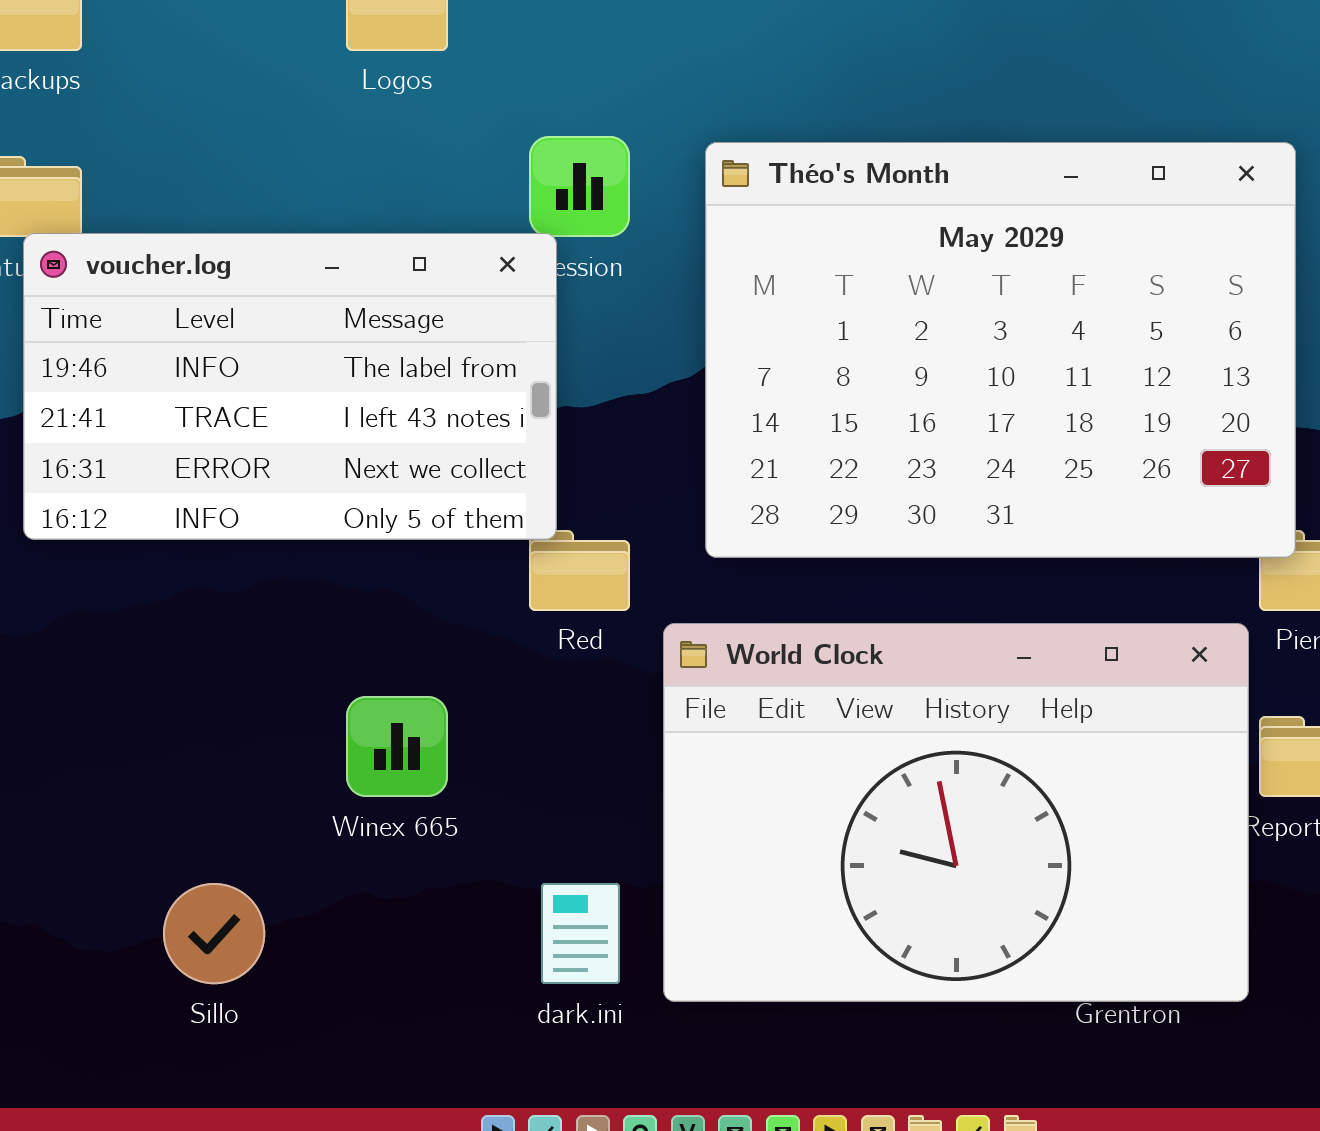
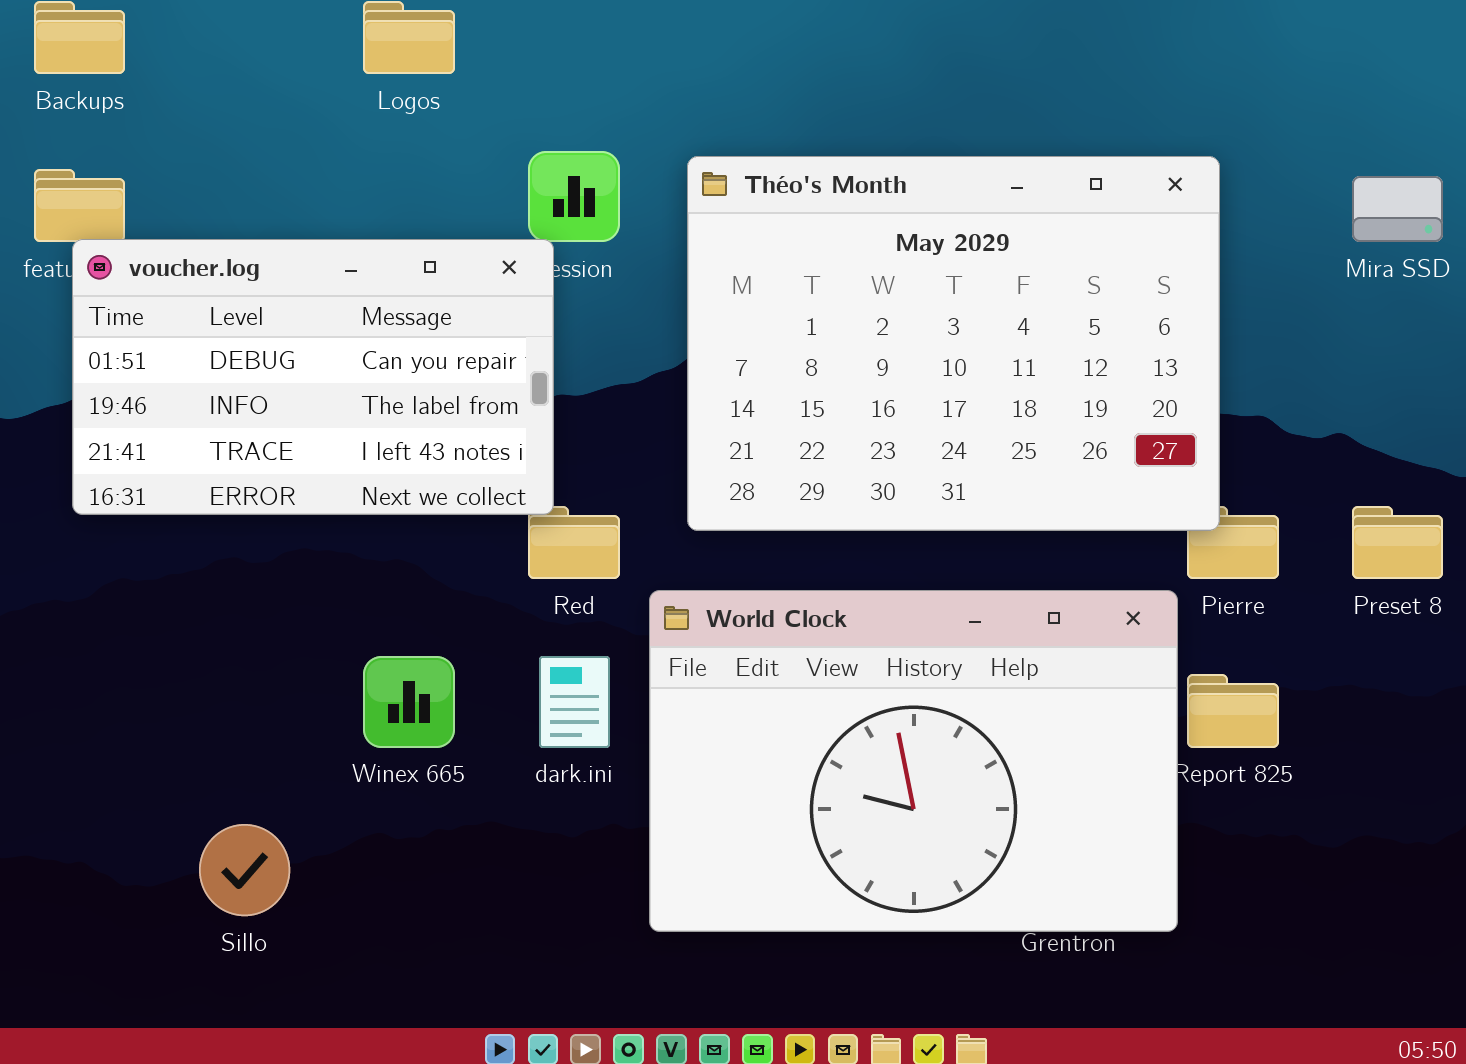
voucher.log: [23,233,557,540] -> [72,239,554,515], scrolled up 1 row
dark.ini: [541,883,620,984] -> [539,656,610,748], moved

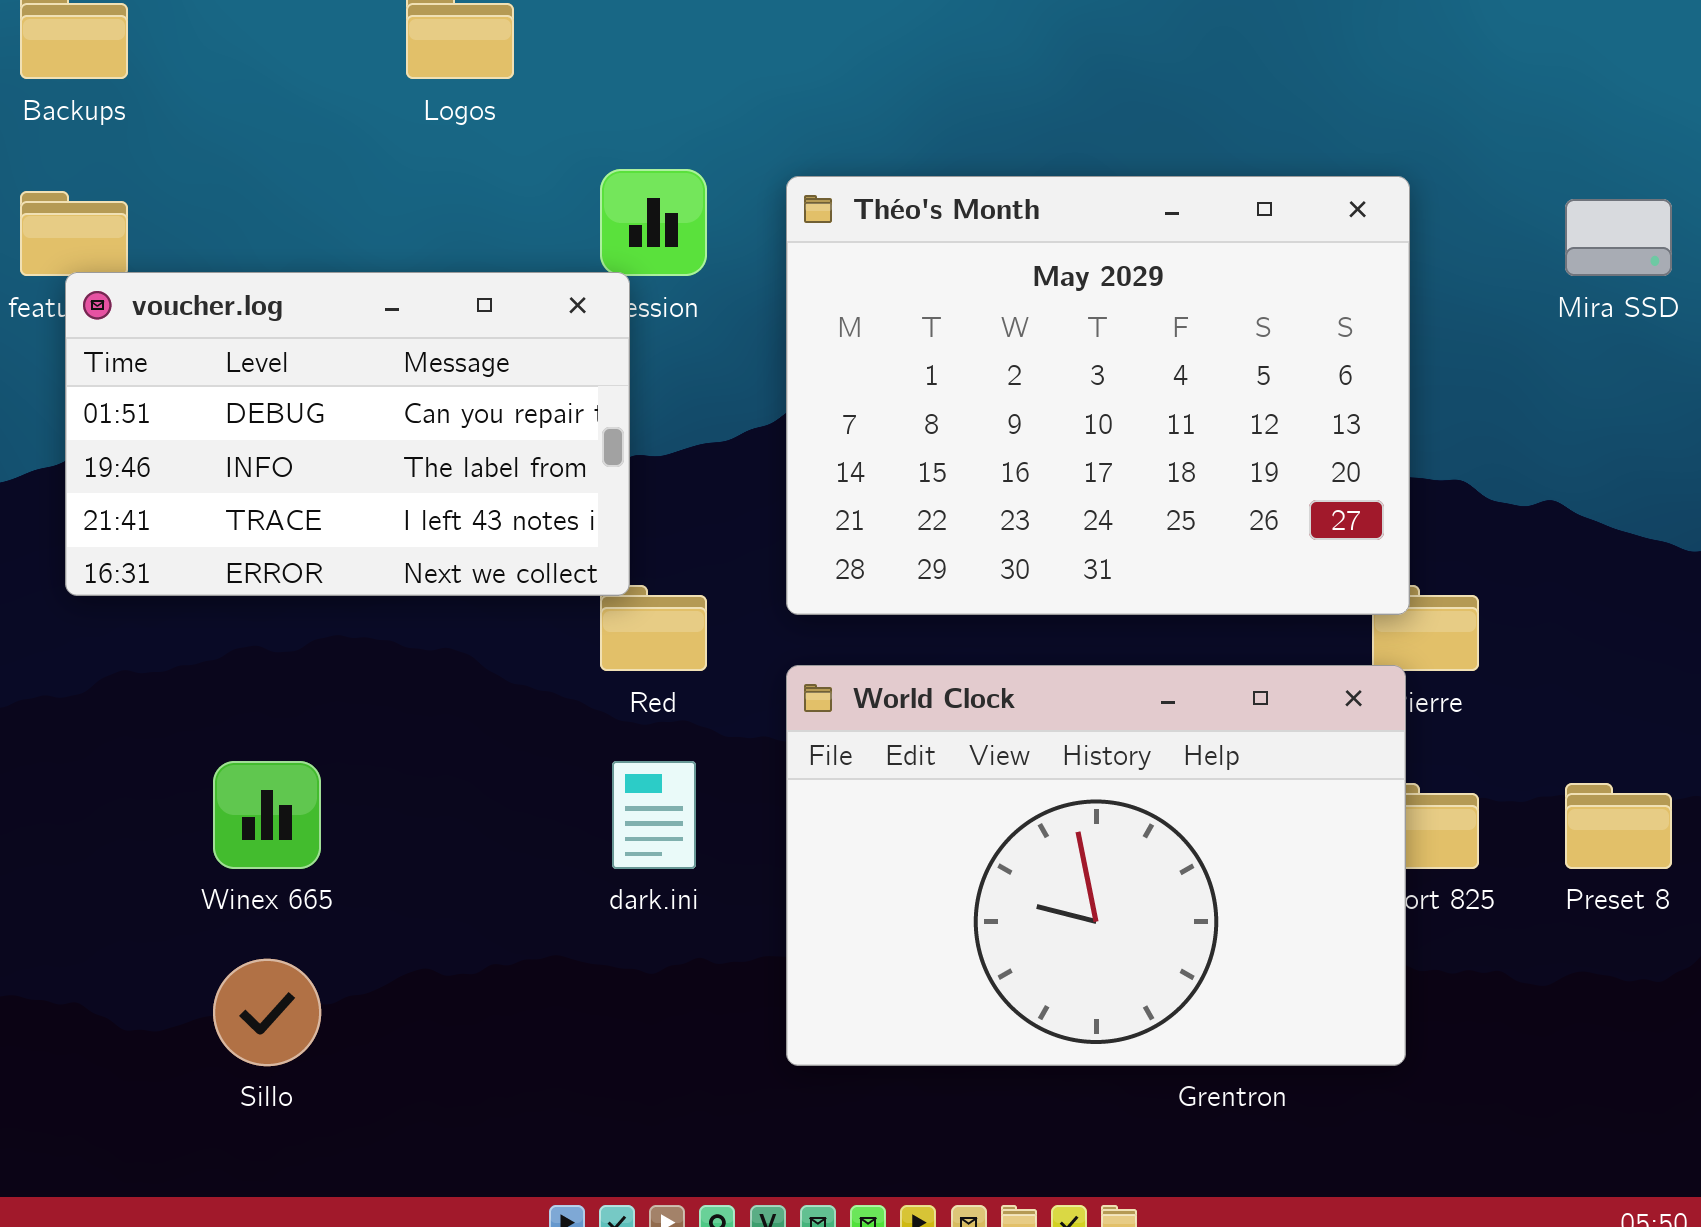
Preset 8: [1352,506,1443,579] -> [1565,783,1672,869], moved
World Clock: [649,590,1178,932] -> [786,665,1406,1066], moved
Winex 665: [363,656,455,748] -> [213,761,321,869], moved

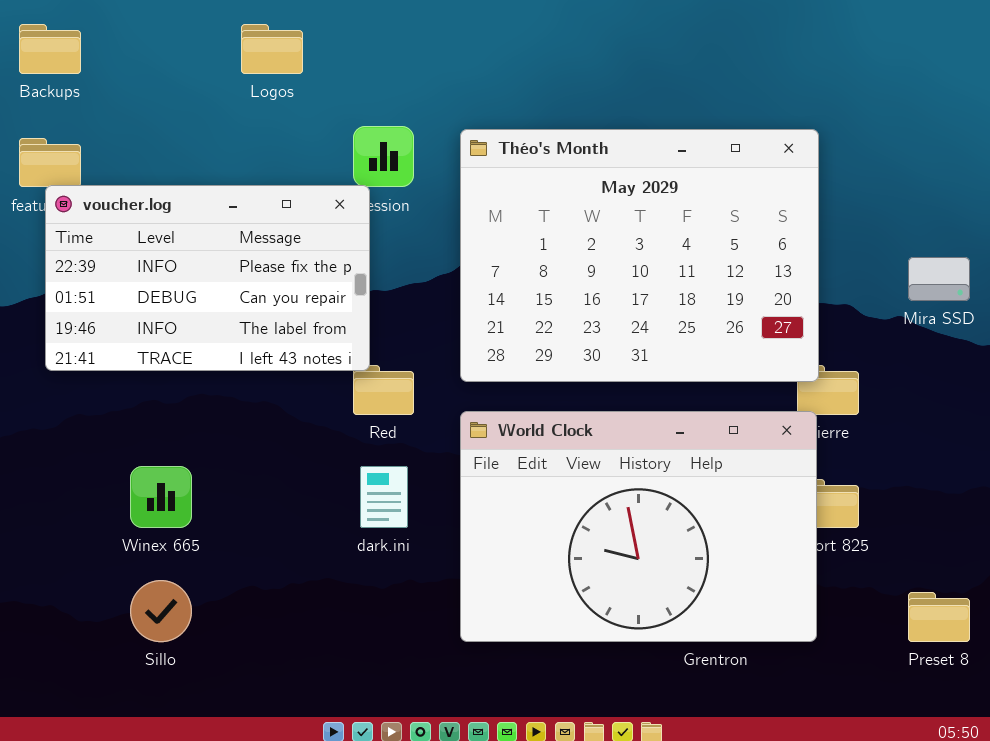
Mira SSD: [1565,199,1672,276] -> [908,257,970,301], moved
voucher.log: [65,272,630,596] -> [45,185,370,371], scrolled up 1 row
Preset 8: [1565,783,1672,869] -> [908,592,970,642], moved

